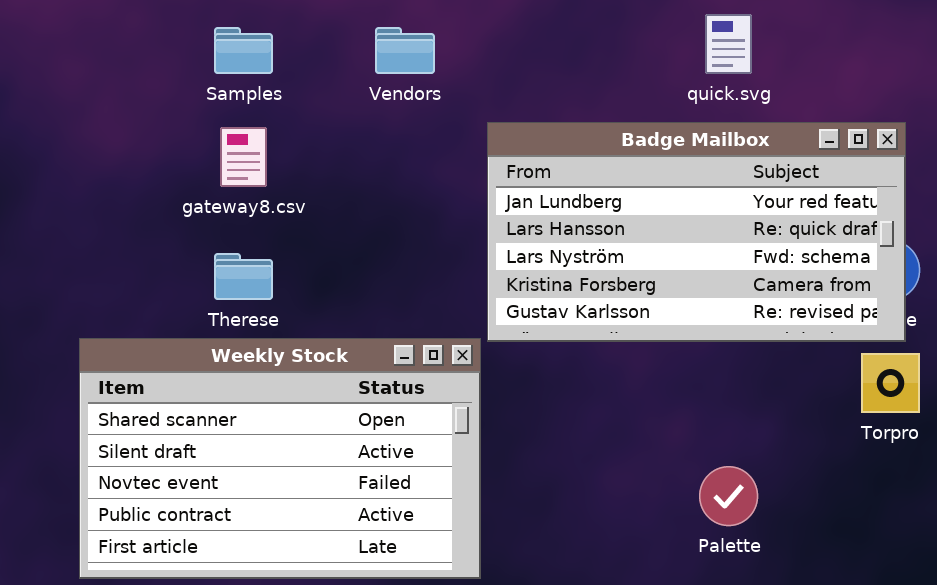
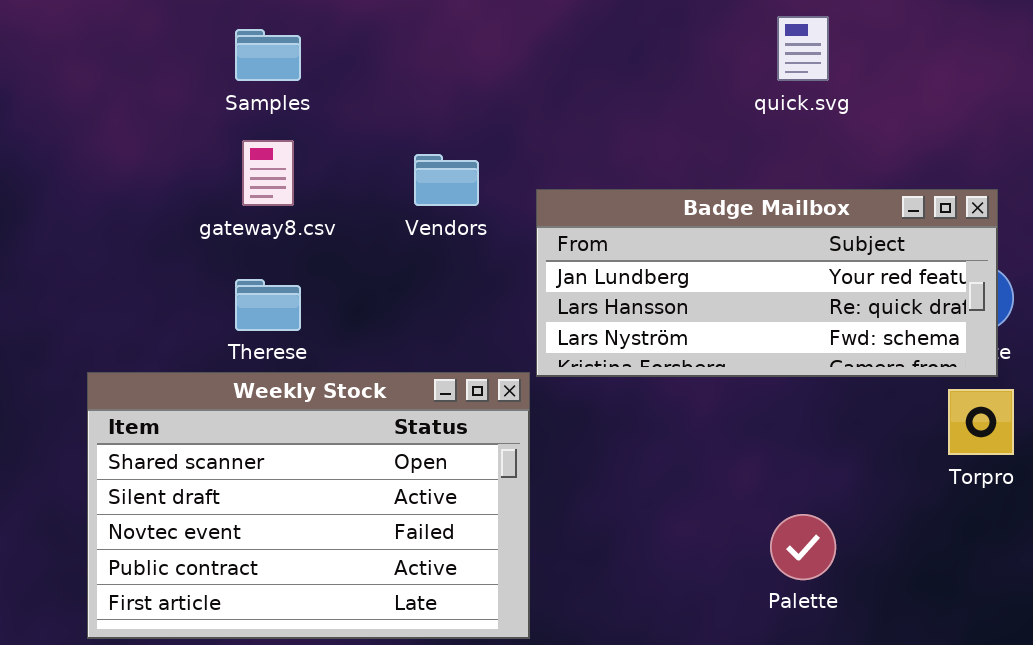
Vendors: [375,27,435,74] -> [414,154,479,206], moved
Badge Mailbox: [487,122,906,342] -> [536,189,998,377], resized

